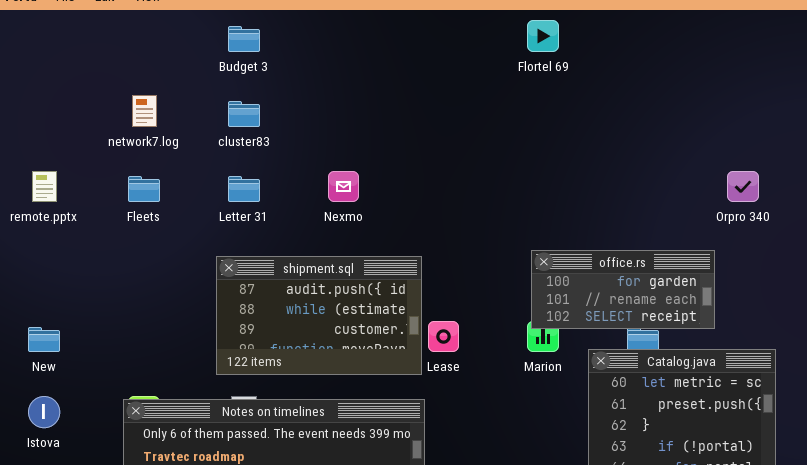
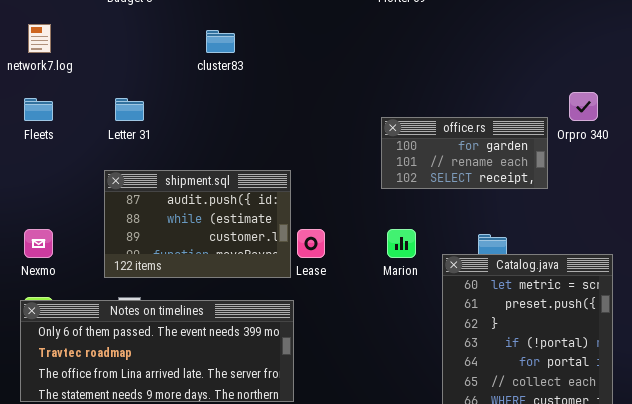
cluster83: [228,101,260,127] -> [206,30,235,53], moved
Nexmo: [328,171,359,202] -> [24,229,53,258], moved
office.rs: [531,250,715,329] -> [381,117,548,189], moved

